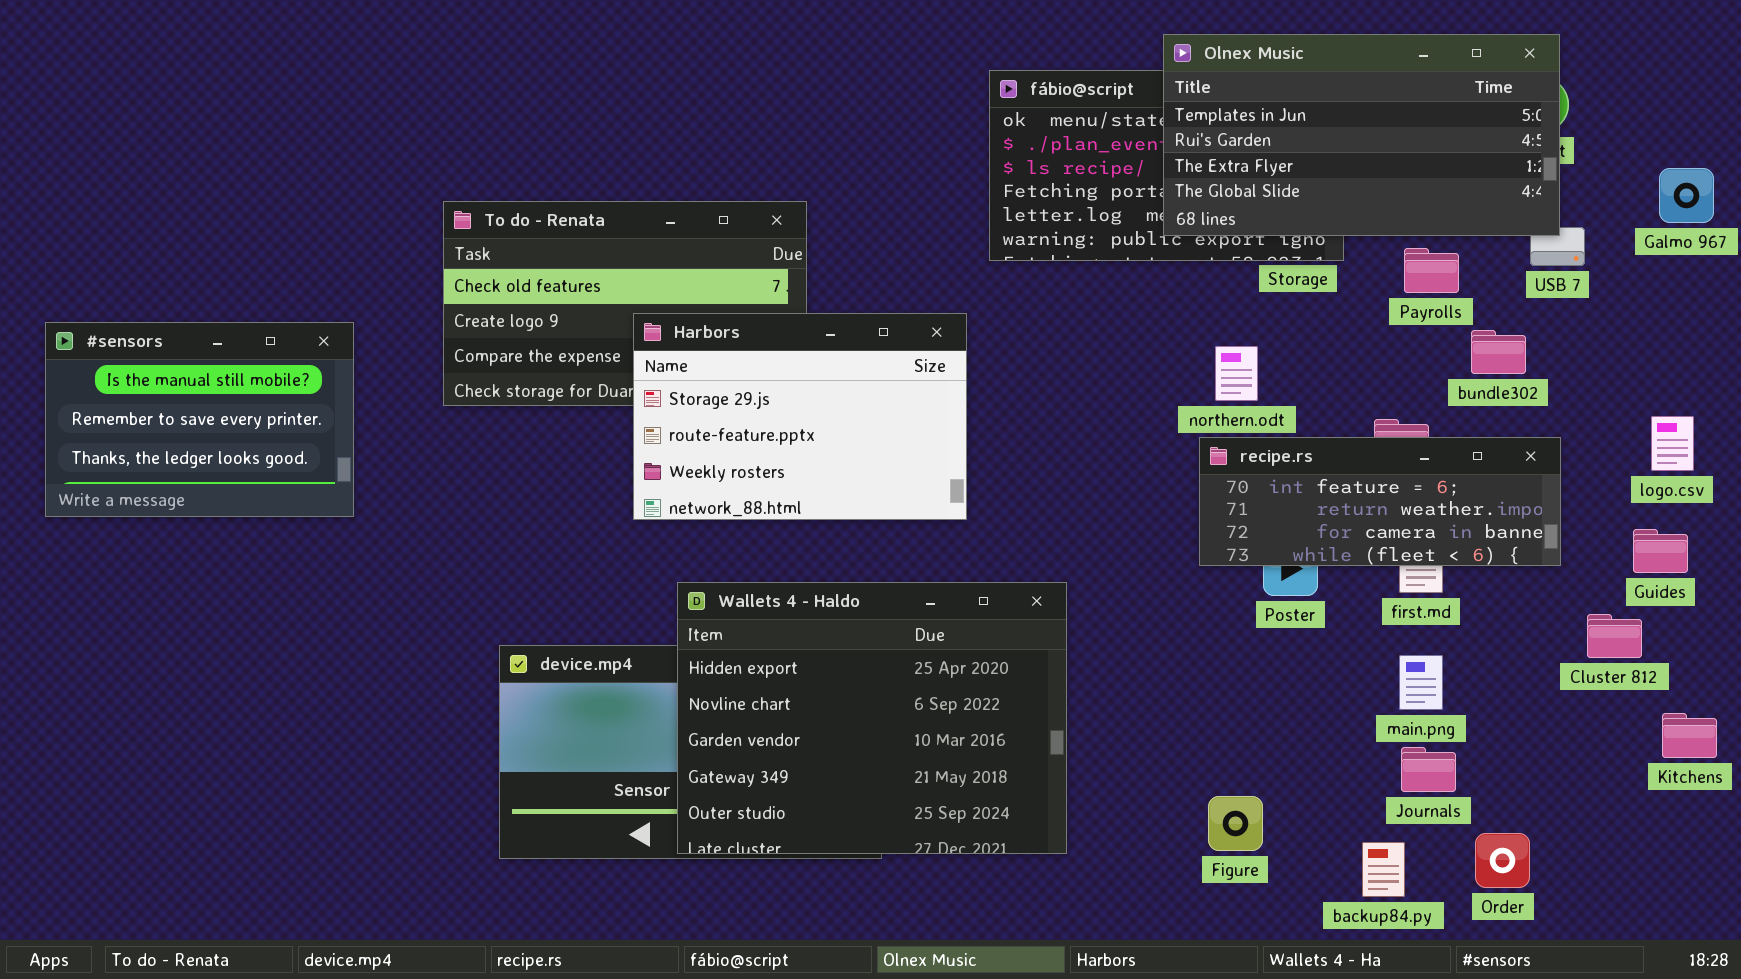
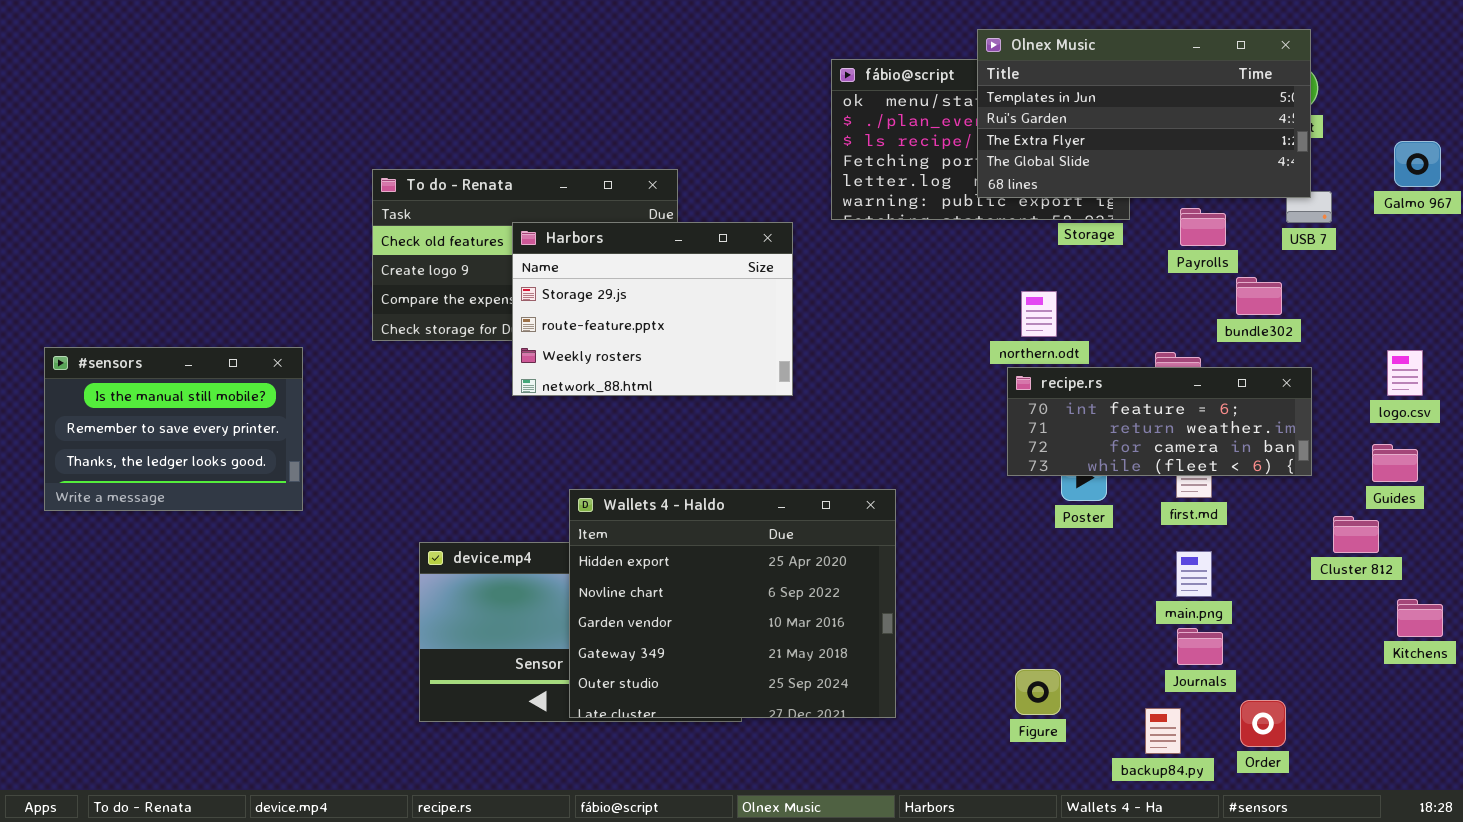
Harbors: [633,313,967,520] -> [512,222,793,396], moved
#sensors: [45,322,354,517] -> [44,347,303,511], moved

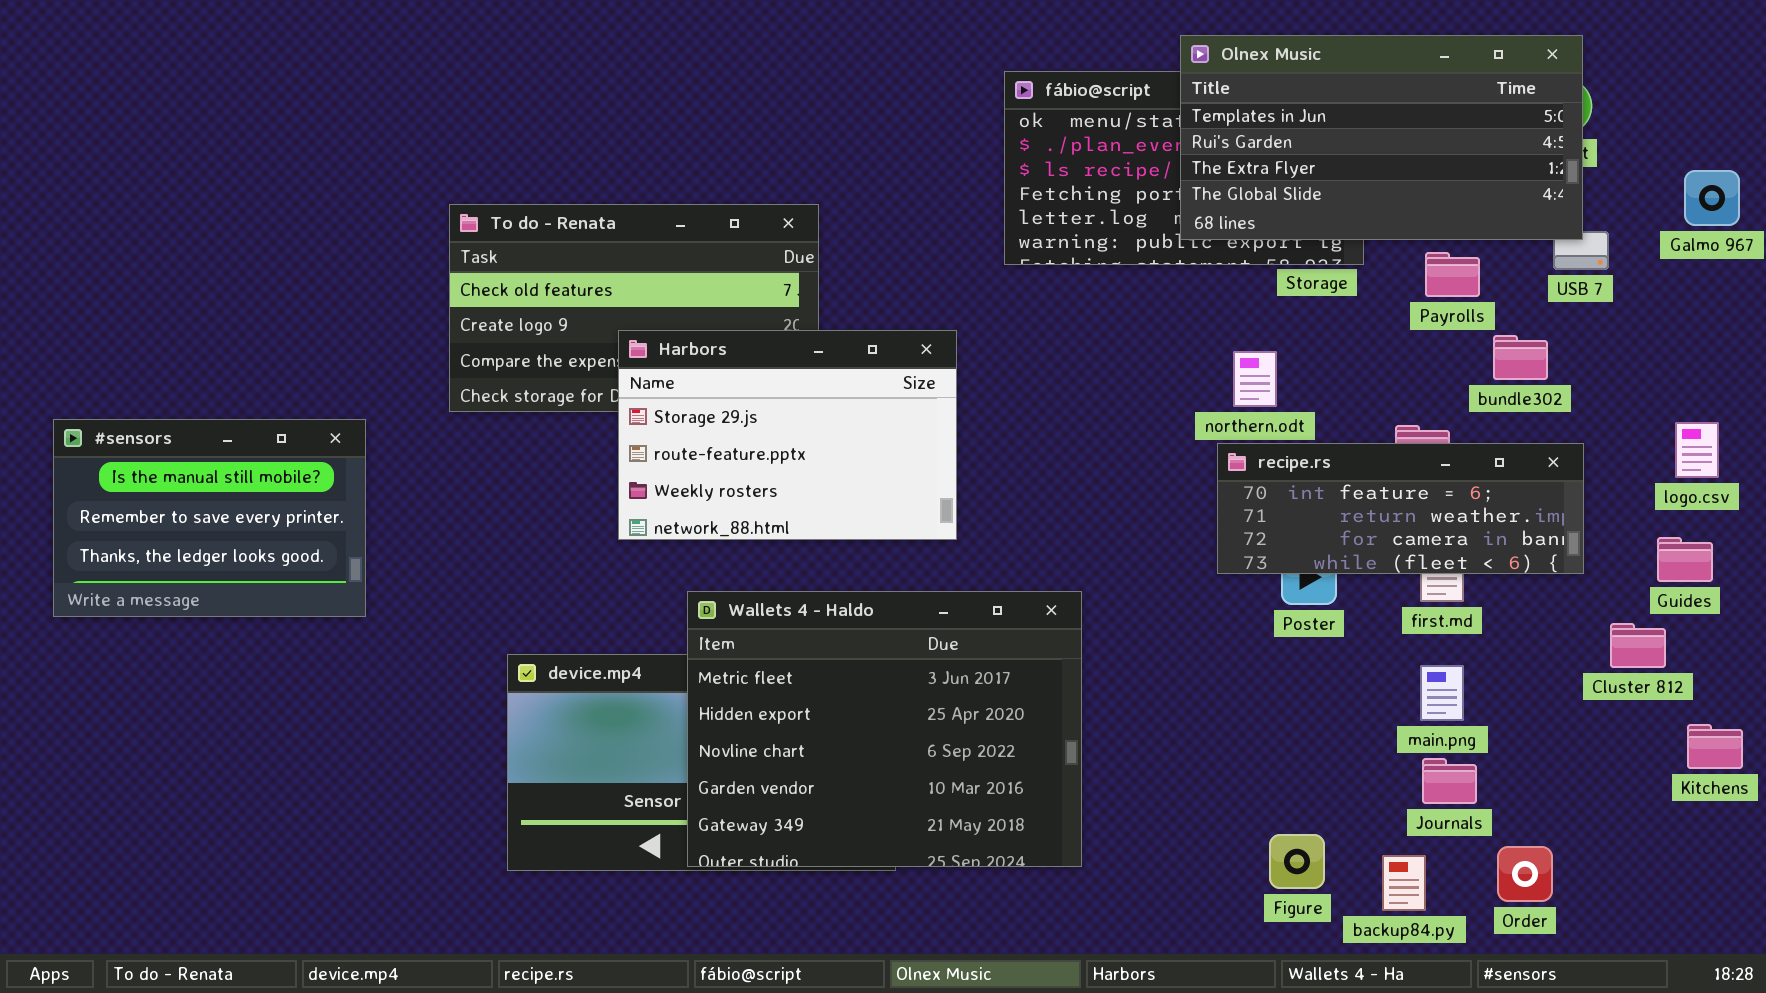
Harbors: [512,222,793,396] -> [618,330,957,540], moved
Wallets 4 - Haldo: [569,489,896,718] -> [687,591,1082,867], scrolled up 1 row
Figure: [1015,669,1061,715] -> [1269,834,1325,889], moved

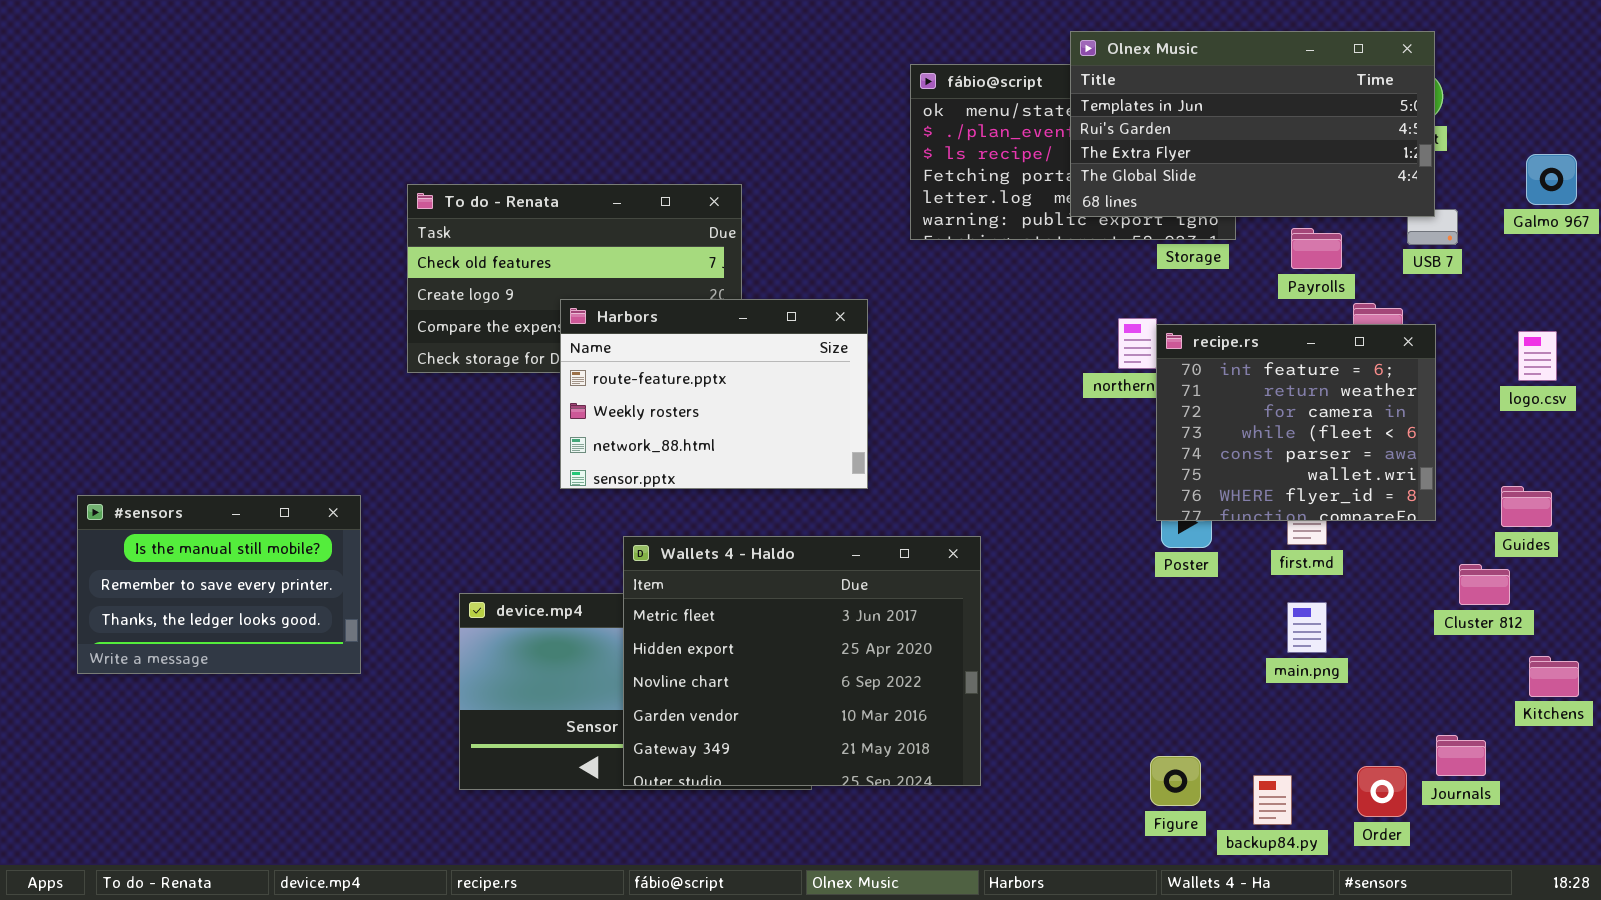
Harbors: [618,330,957,540] -> [560,299,868,489], scrolled down 1 row
#sensors: [53,419,366,617] -> [77,495,361,674], moved
logo.csv: [1675,422,1719,478] -> [1518,331,1557,381], moved
recipe.rs: [1217,443,1584,574] -> [1156,324,1436,521], resized
Journals: [1422,758,1477,804] -> [1436,735,1486,776], moved

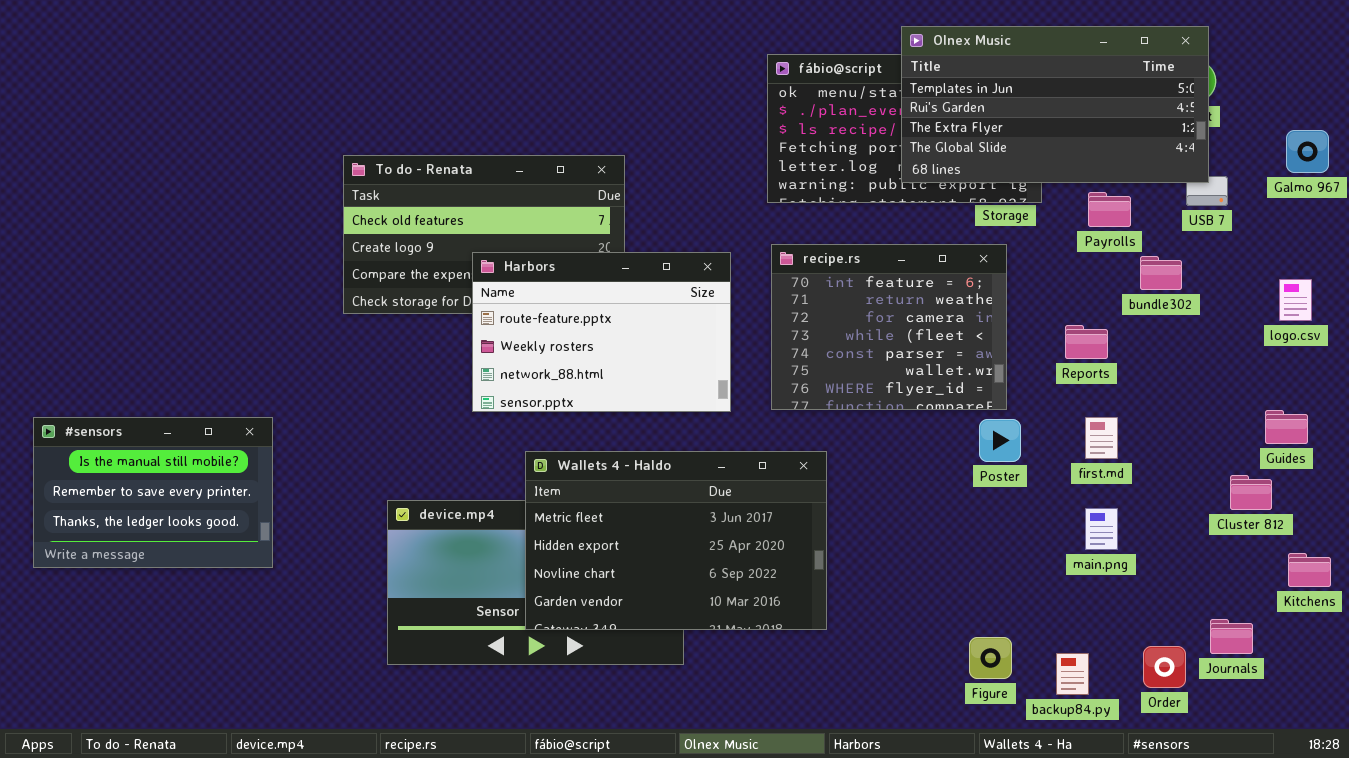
recipe.rs: [1156,324,1436,521] -> [771,244,1007,410], moved
#sensors: [77,495,361,674] -> [33,417,273,568], moved
Wallets 4 - Haldo: [623,536,981,786] -> [525,451,827,630], resized

